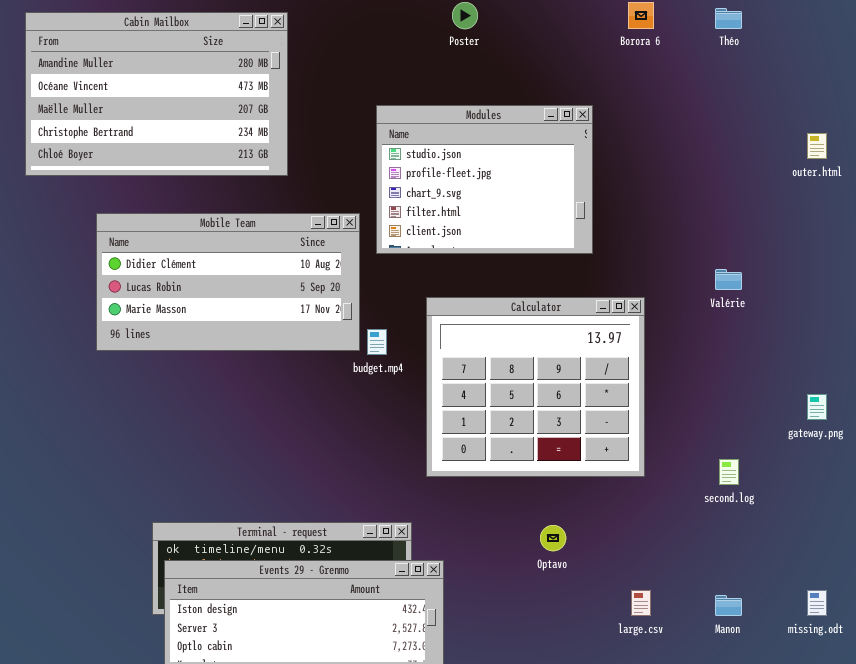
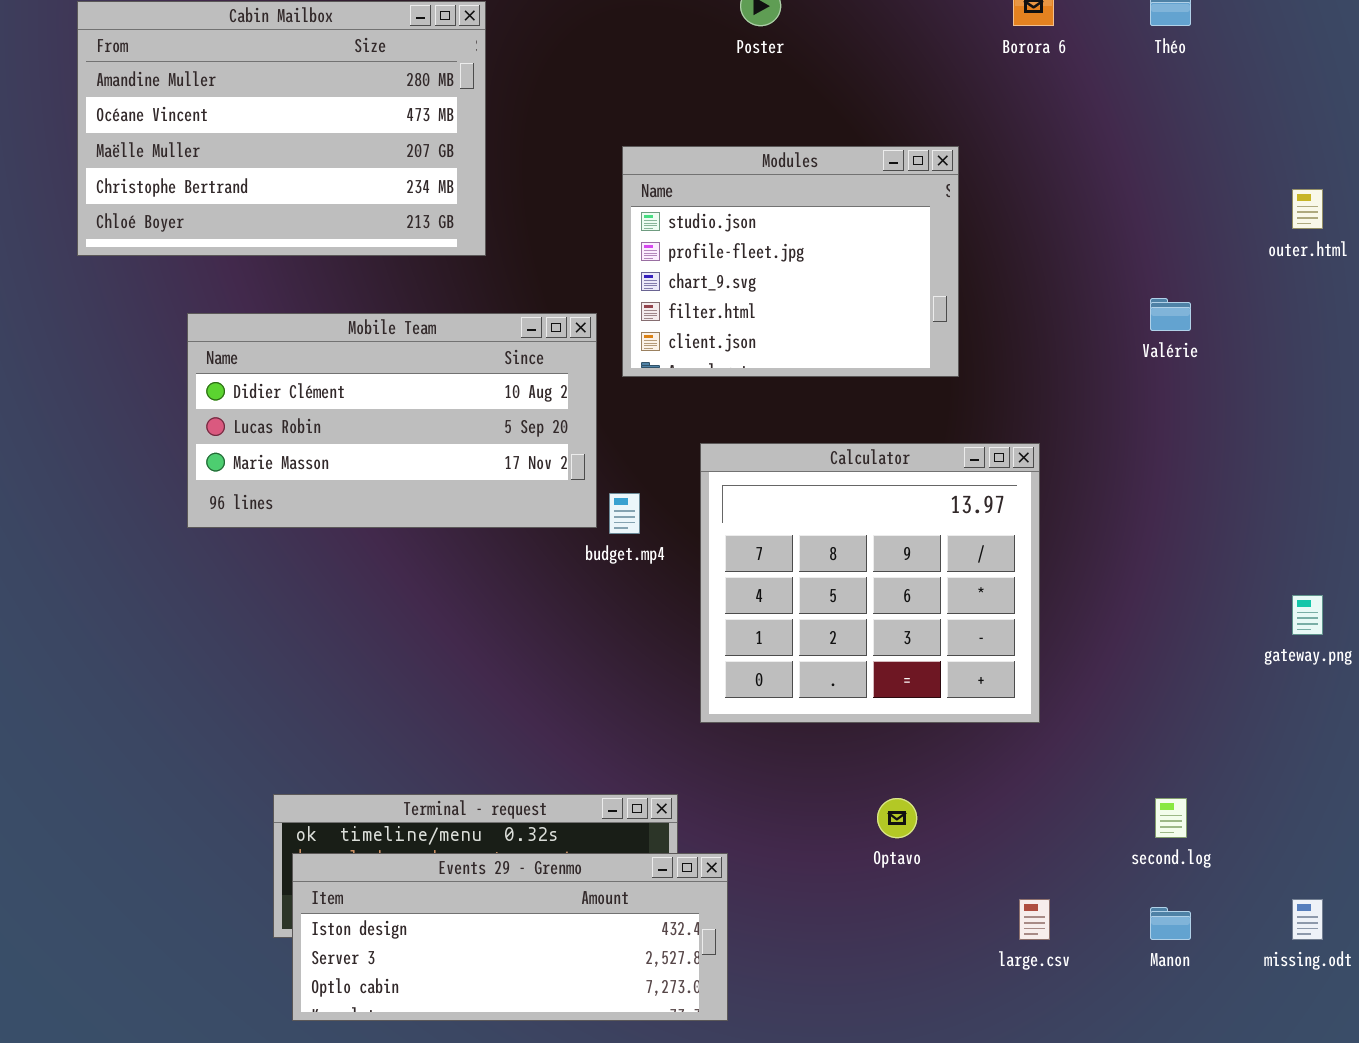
Valérie: [715,269,742,290] -> [1150,298,1191,331], moved
second.log: [719,459,739,485] -> [1155,798,1187,838], moved

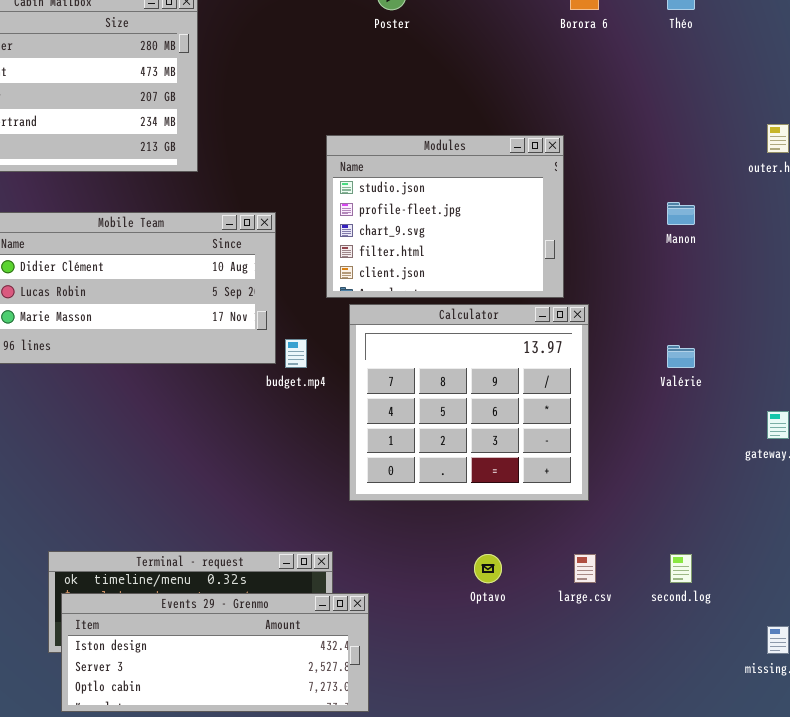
Modules: [622,146,959,377] -> [326,135,564,298], moved
Valérie: [1150,298,1191,331] -> [667,345,695,368], moved
large.csv: [1019,899,1050,940] -> [574,554,596,583], moved
Manon: [1150,907,1191,940] -> [667,202,695,225], moved

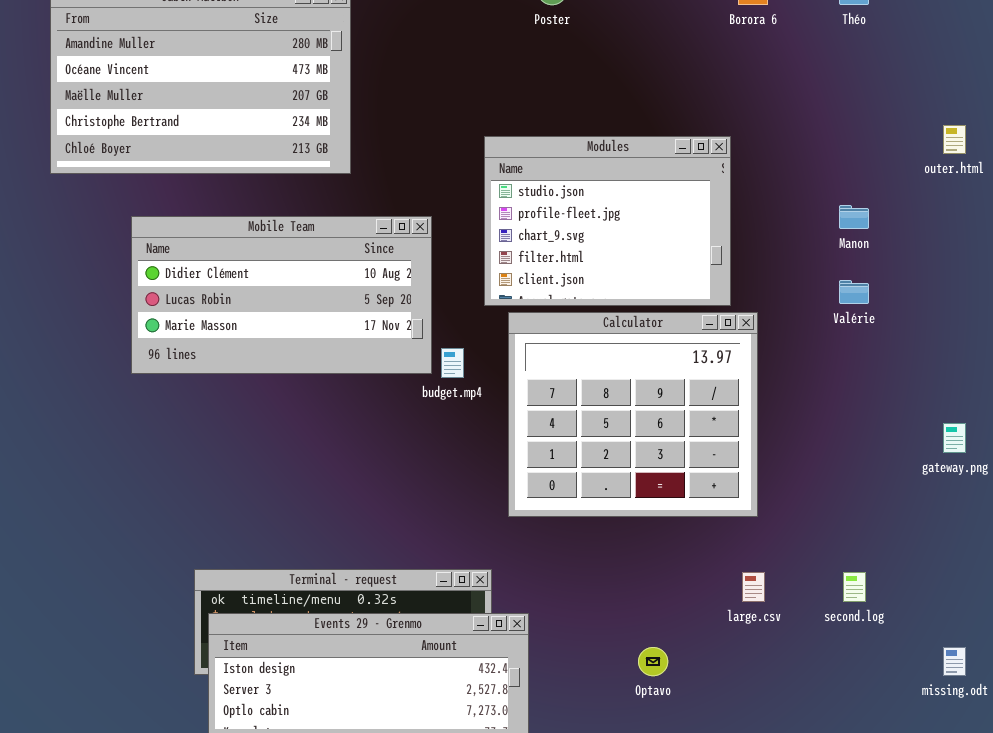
Valérie: [667,345,695,368] -> [839,280,869,304], moved
Optavo: [474,554,502,583] -> [638,647,668,676], moved

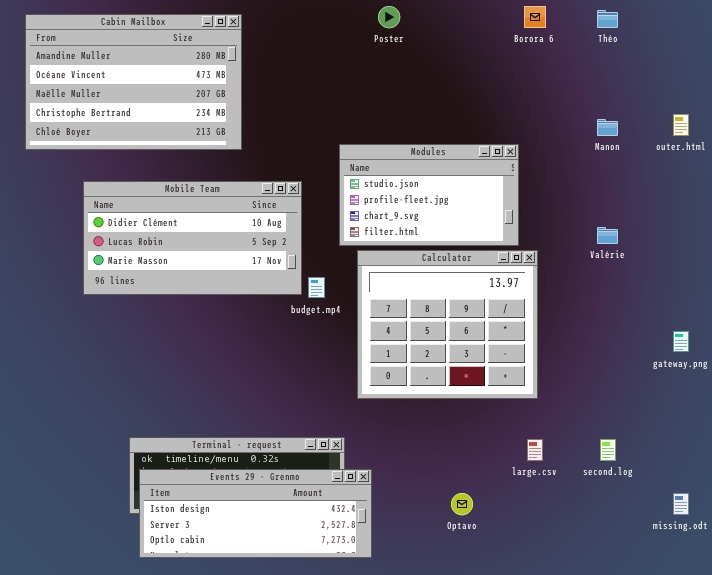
Modules: [484,136,731,306] -> [339,144,519,246], resized
Manon: [839,205,869,229] -> [597,119,618,136], moved

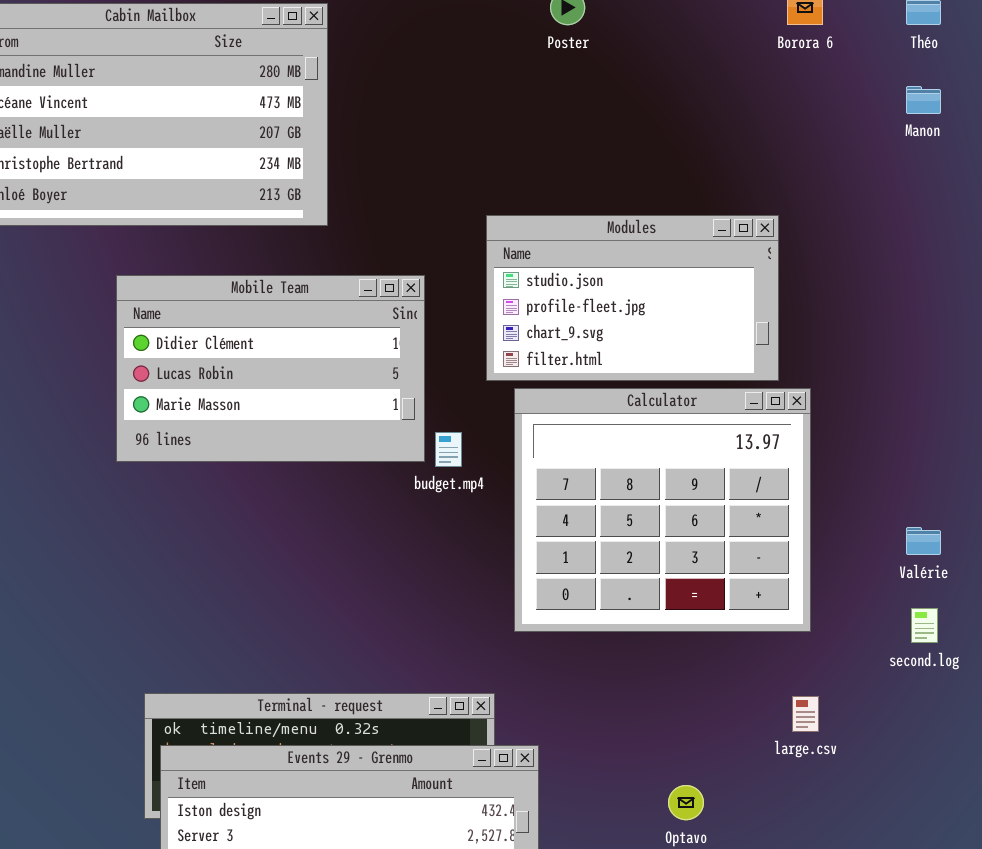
Manon: [597,119,618,136] -> [906,86,941,114], moved
Mobile Team: [83,181,302,295] -> [116,275,425,462], resized
Valérie: [597,227,618,244] -> [906,527,941,555], moved
second.log: [600,439,616,461] -> [911,608,938,643], moved

